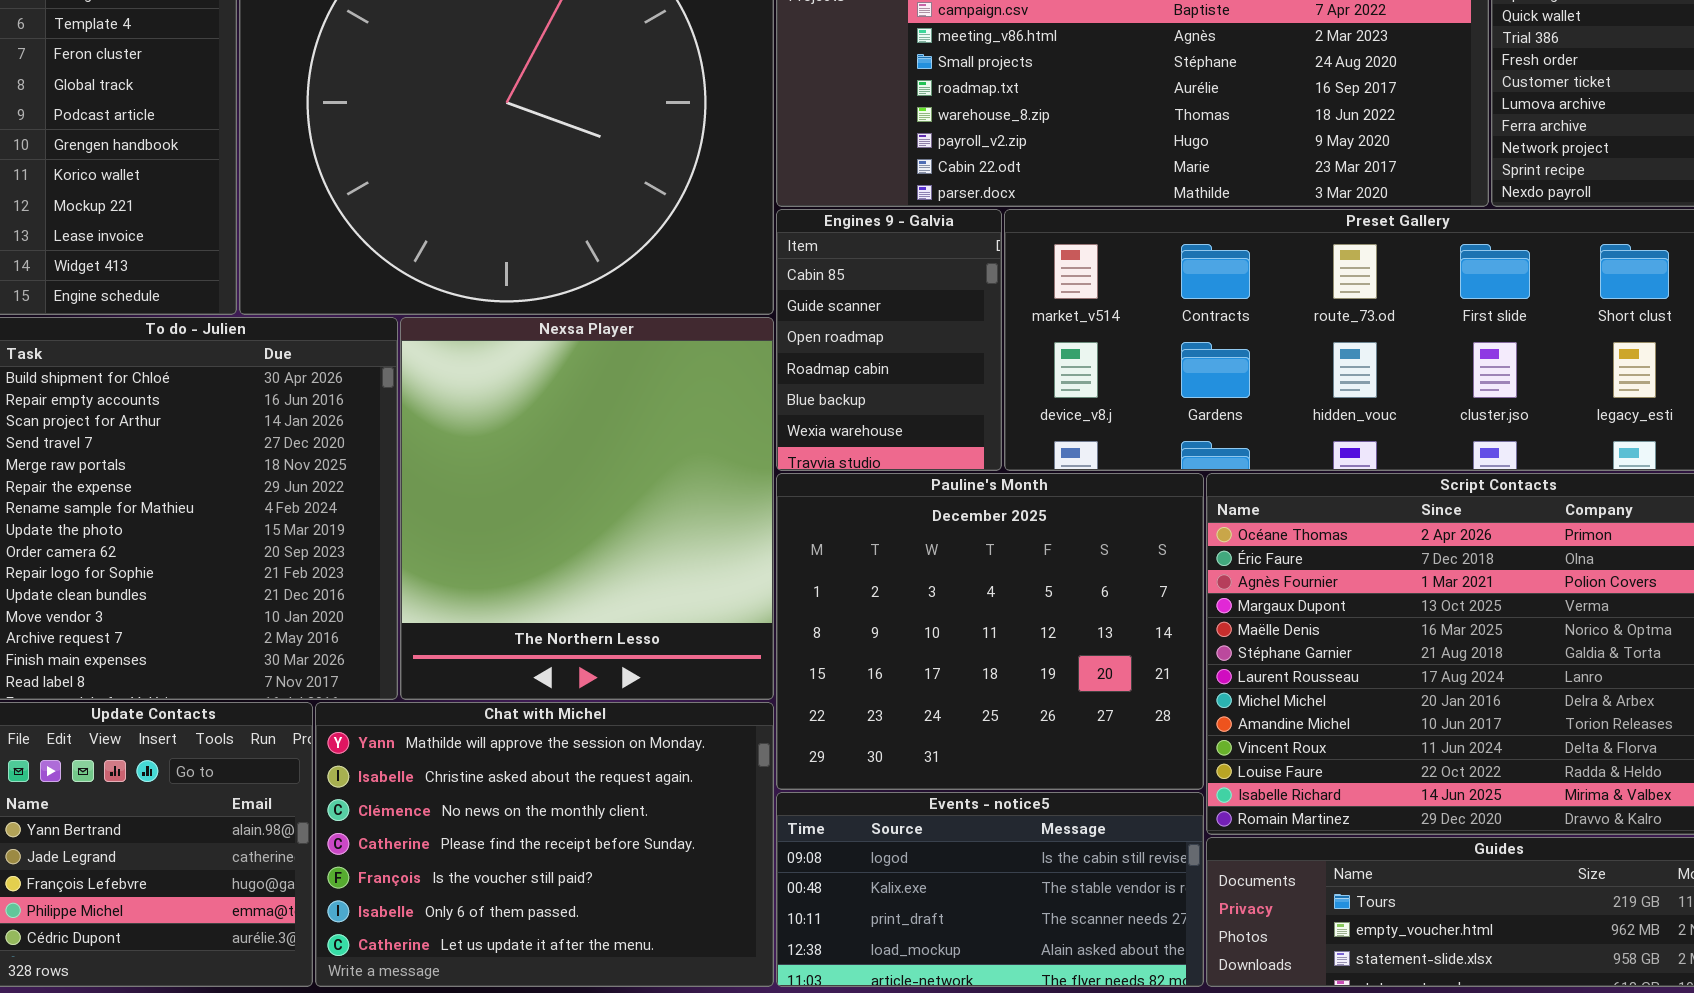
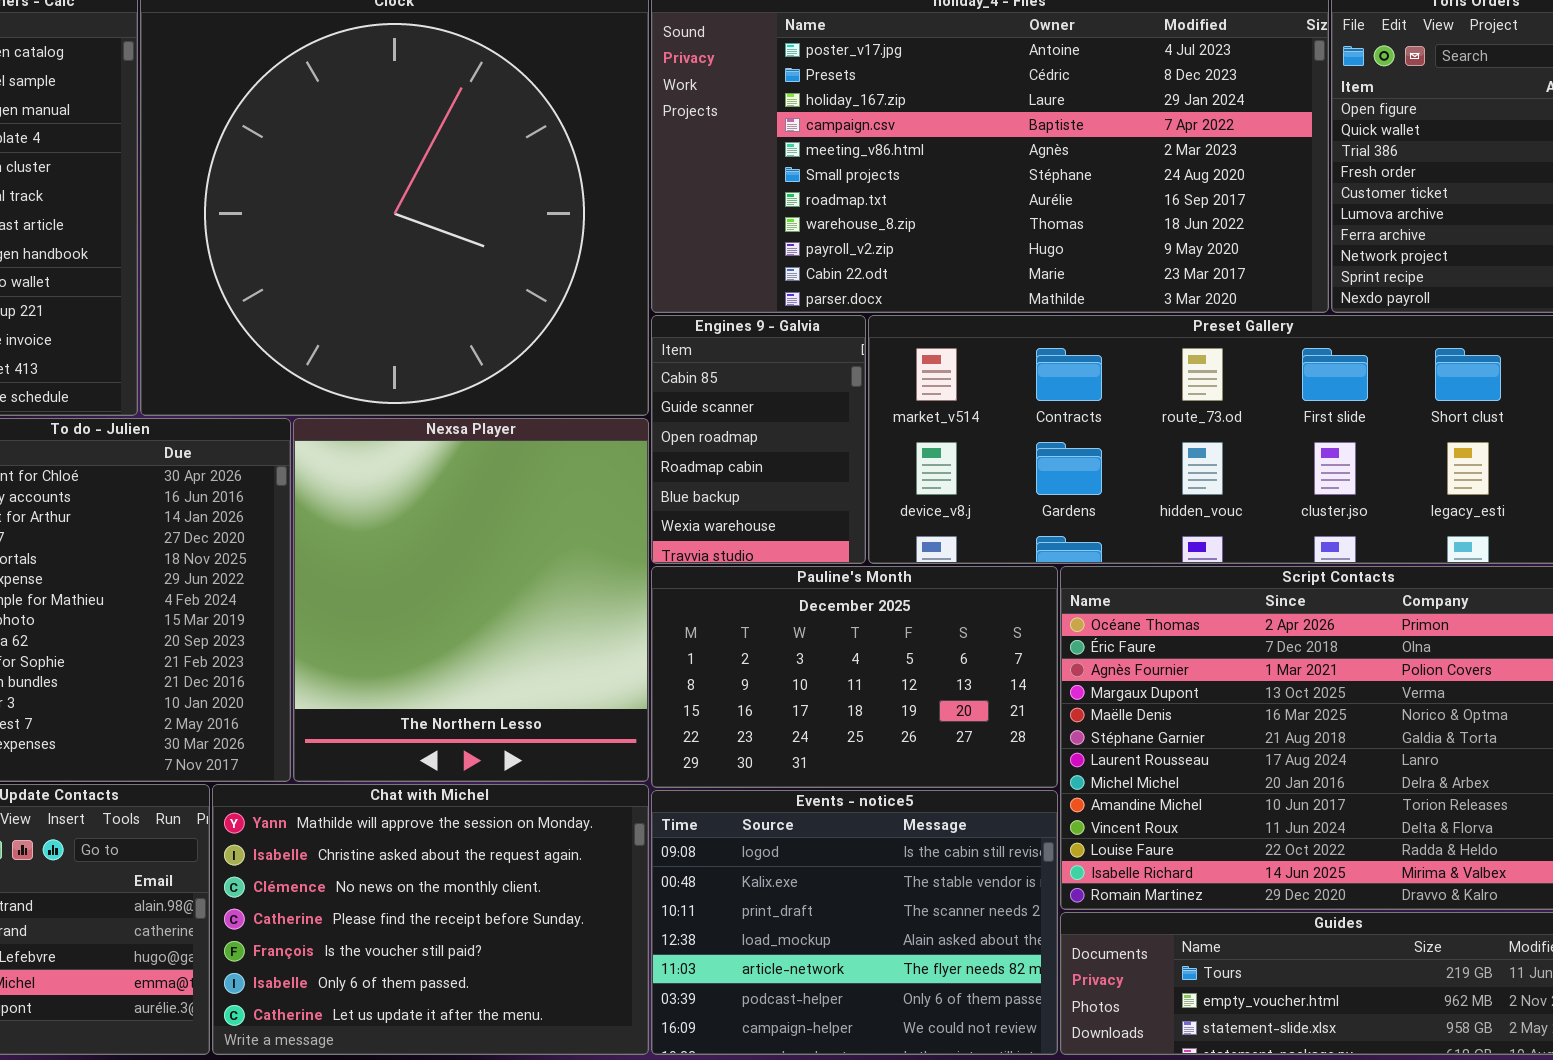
Pauline's Month: [776,473,1204,790] -> [651,566,1058,788], resized
Events - notice5: [776,792,1204,987] -> [651,790,1058,1055], resized

